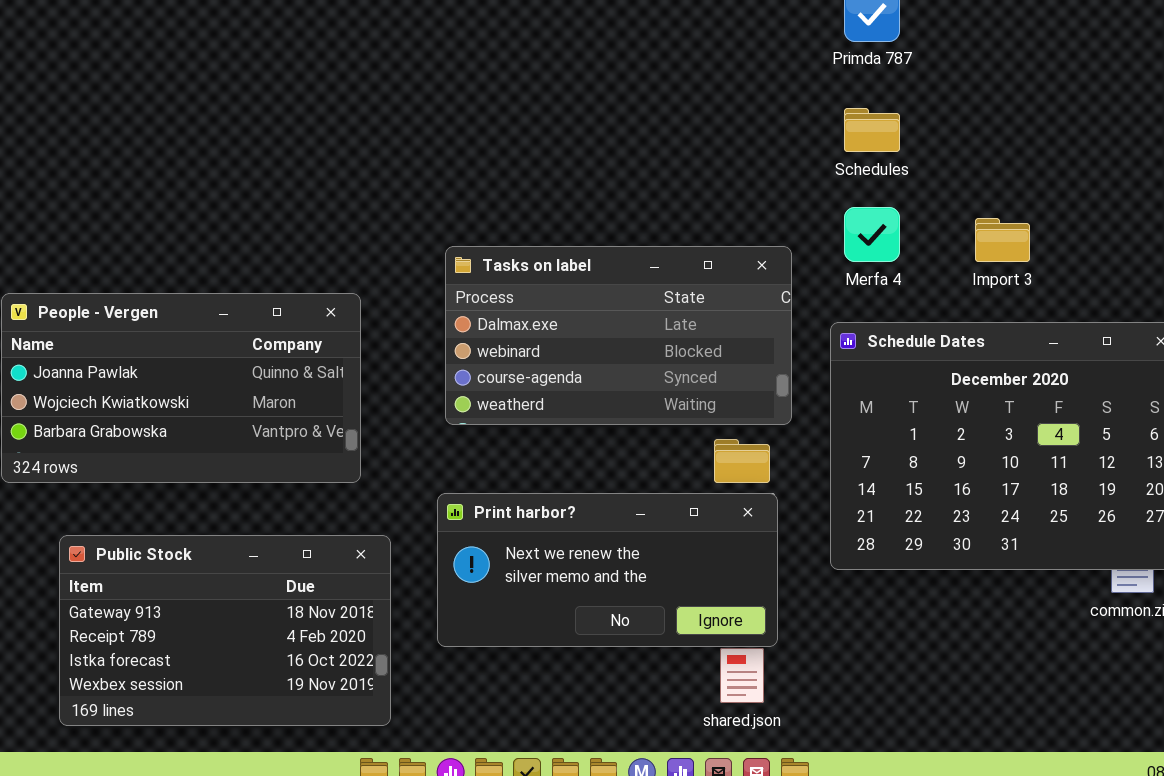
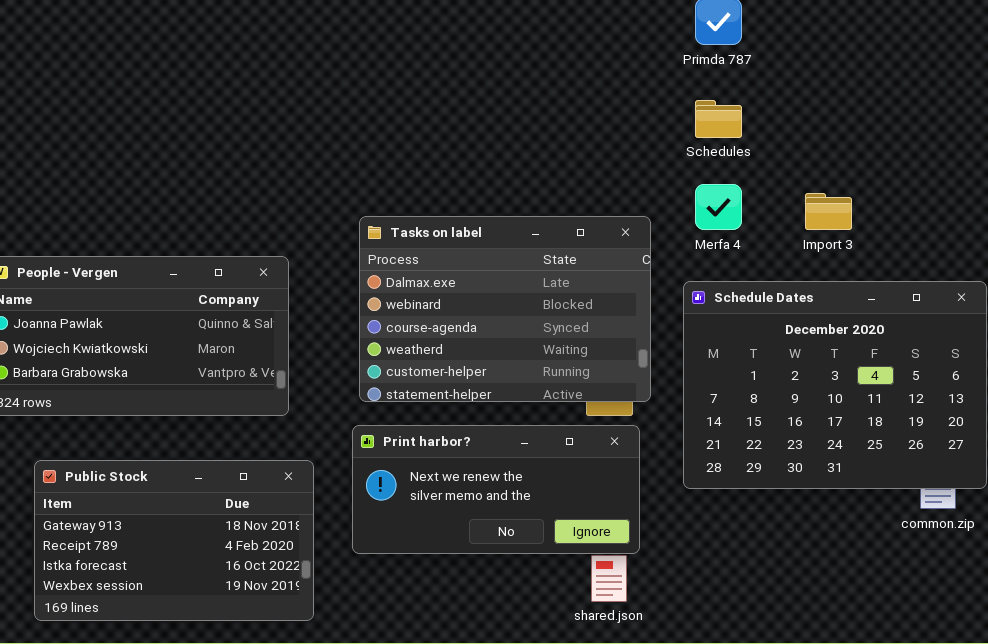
Tasks on label: [445,246,792,425] -> [359,216,651,402], resized

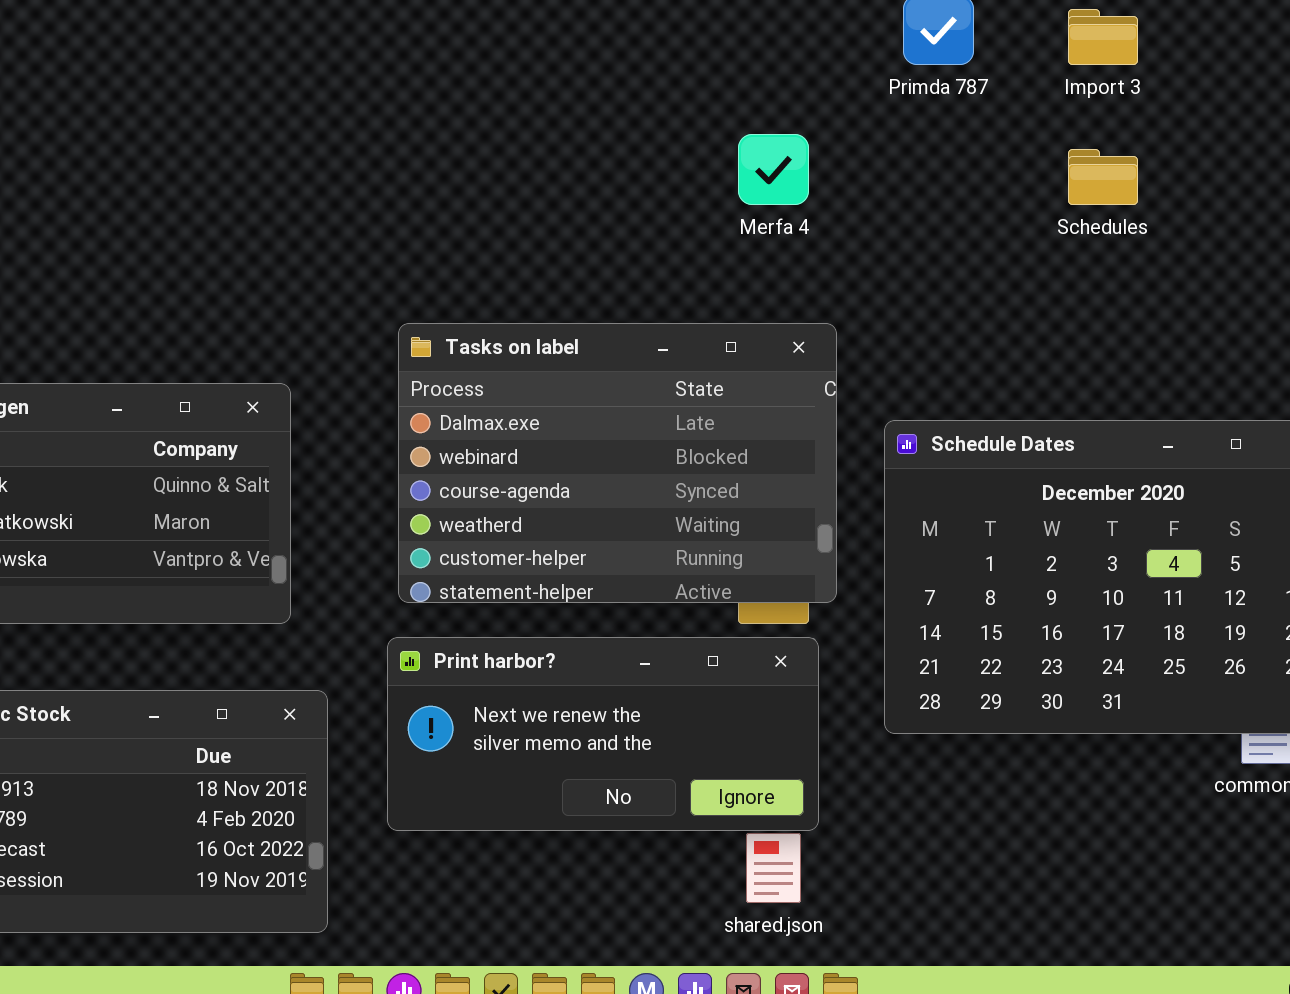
Schedules: [695,100,742,138] -> [1068,149,1138,205], moved
Merfa 4: [695,184,742,230] -> [738,134,809,205], moved
Import 3: [805,193,852,230] -> [1068,9,1138,65], moved

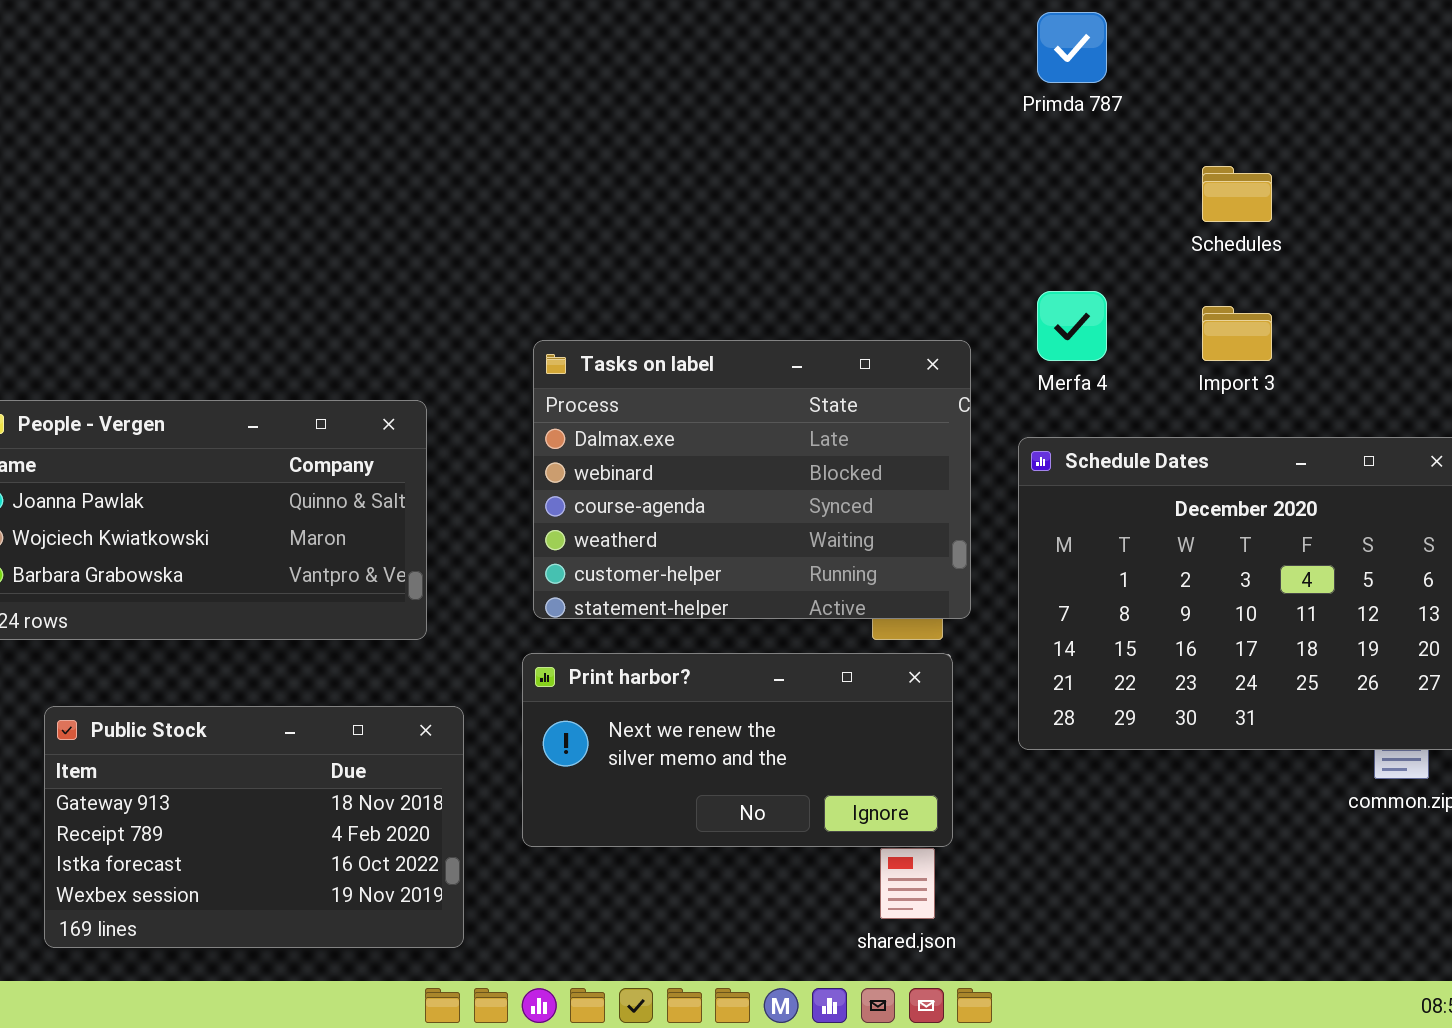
Import 3: [1068,9,1138,65] -> [1202,306,1272,361], moved
Merfa 4: [738,134,809,205] -> [1037,291,1107,361], moved

